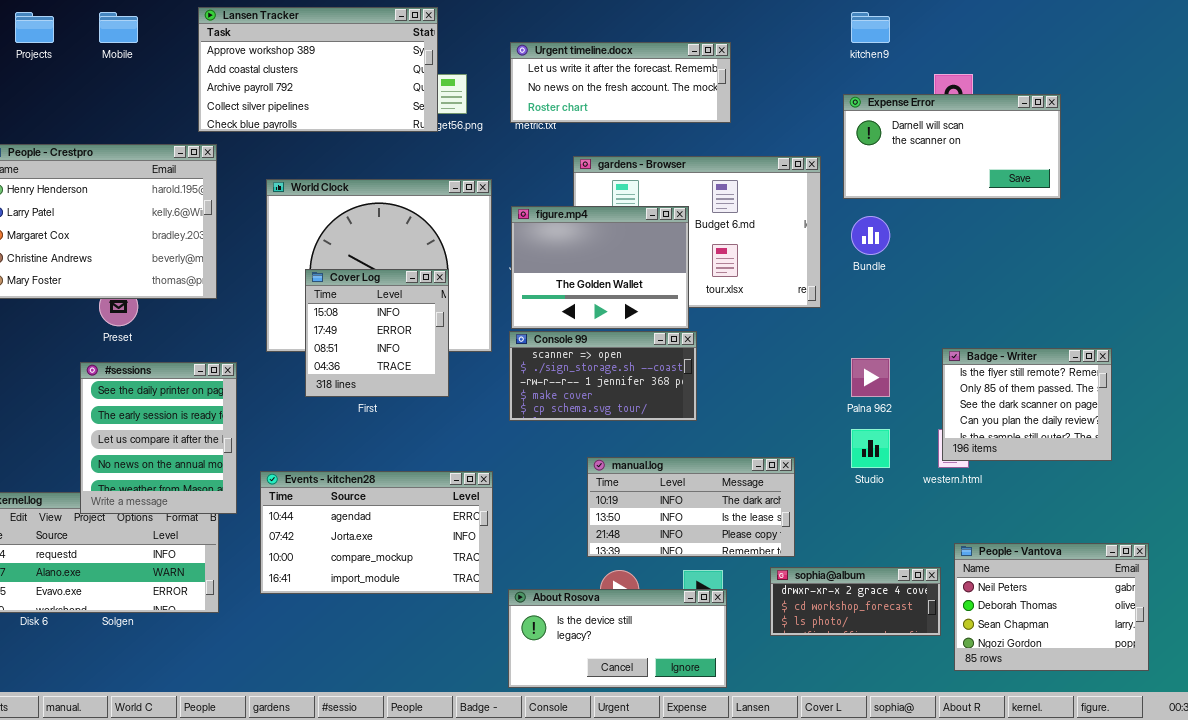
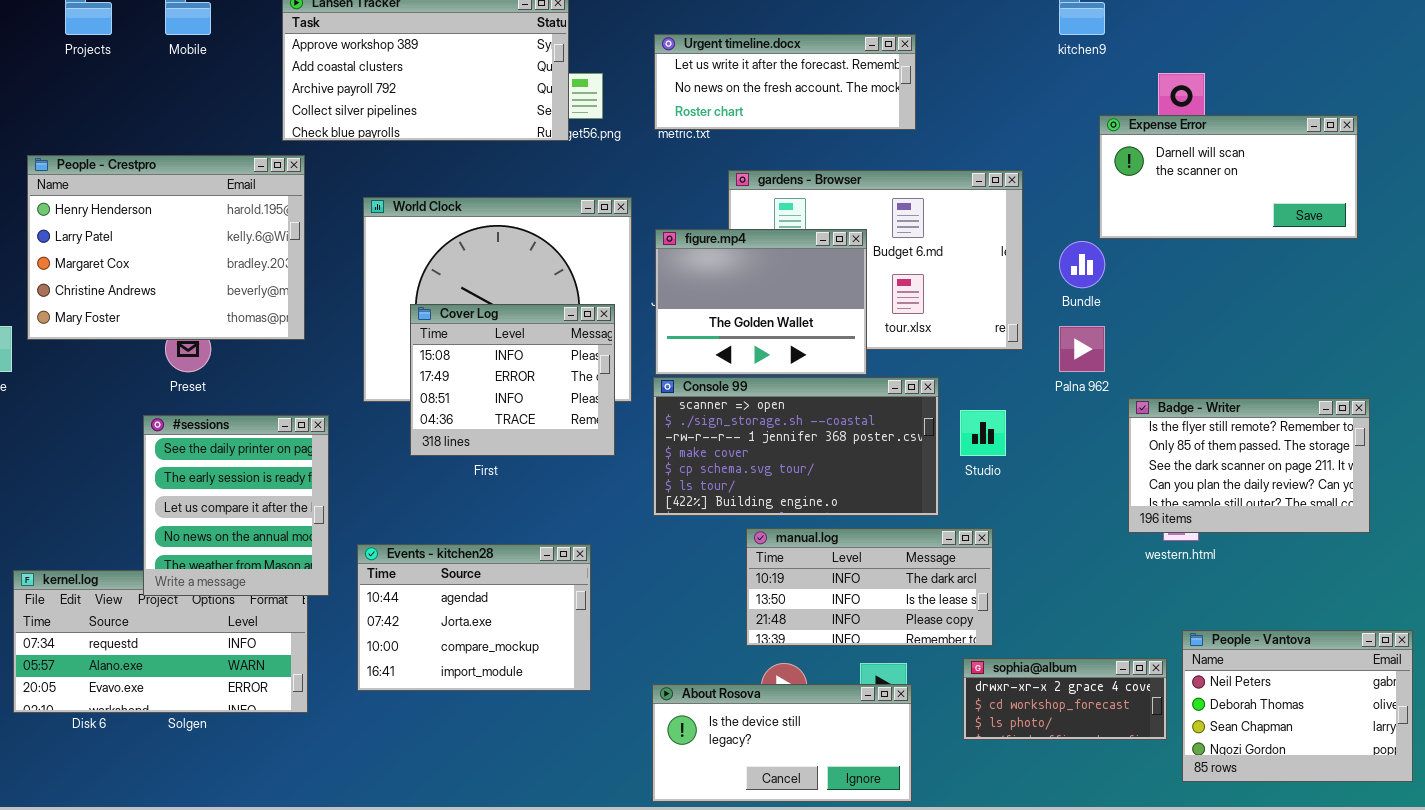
Expense Error: [843,94,1061,199] -> [1099,115,1358,239], moved
Cover Log: [305,269,449,397] -> [410,304,615,456], resized
Console 99: [509,331,697,421] -> [653,377,939,516], resized
Badge - Writer: [942,348,1112,461] -> [1128,398,1370,533], resized
Palna 962: [851,358,890,397] -> [1059,326,1105,372], moved
Studio: [851,429,890,468] -> [960,410,1006,456], moved
Events - kitchen28: [260,471,493,594] -> [357,544,591,691], resized

